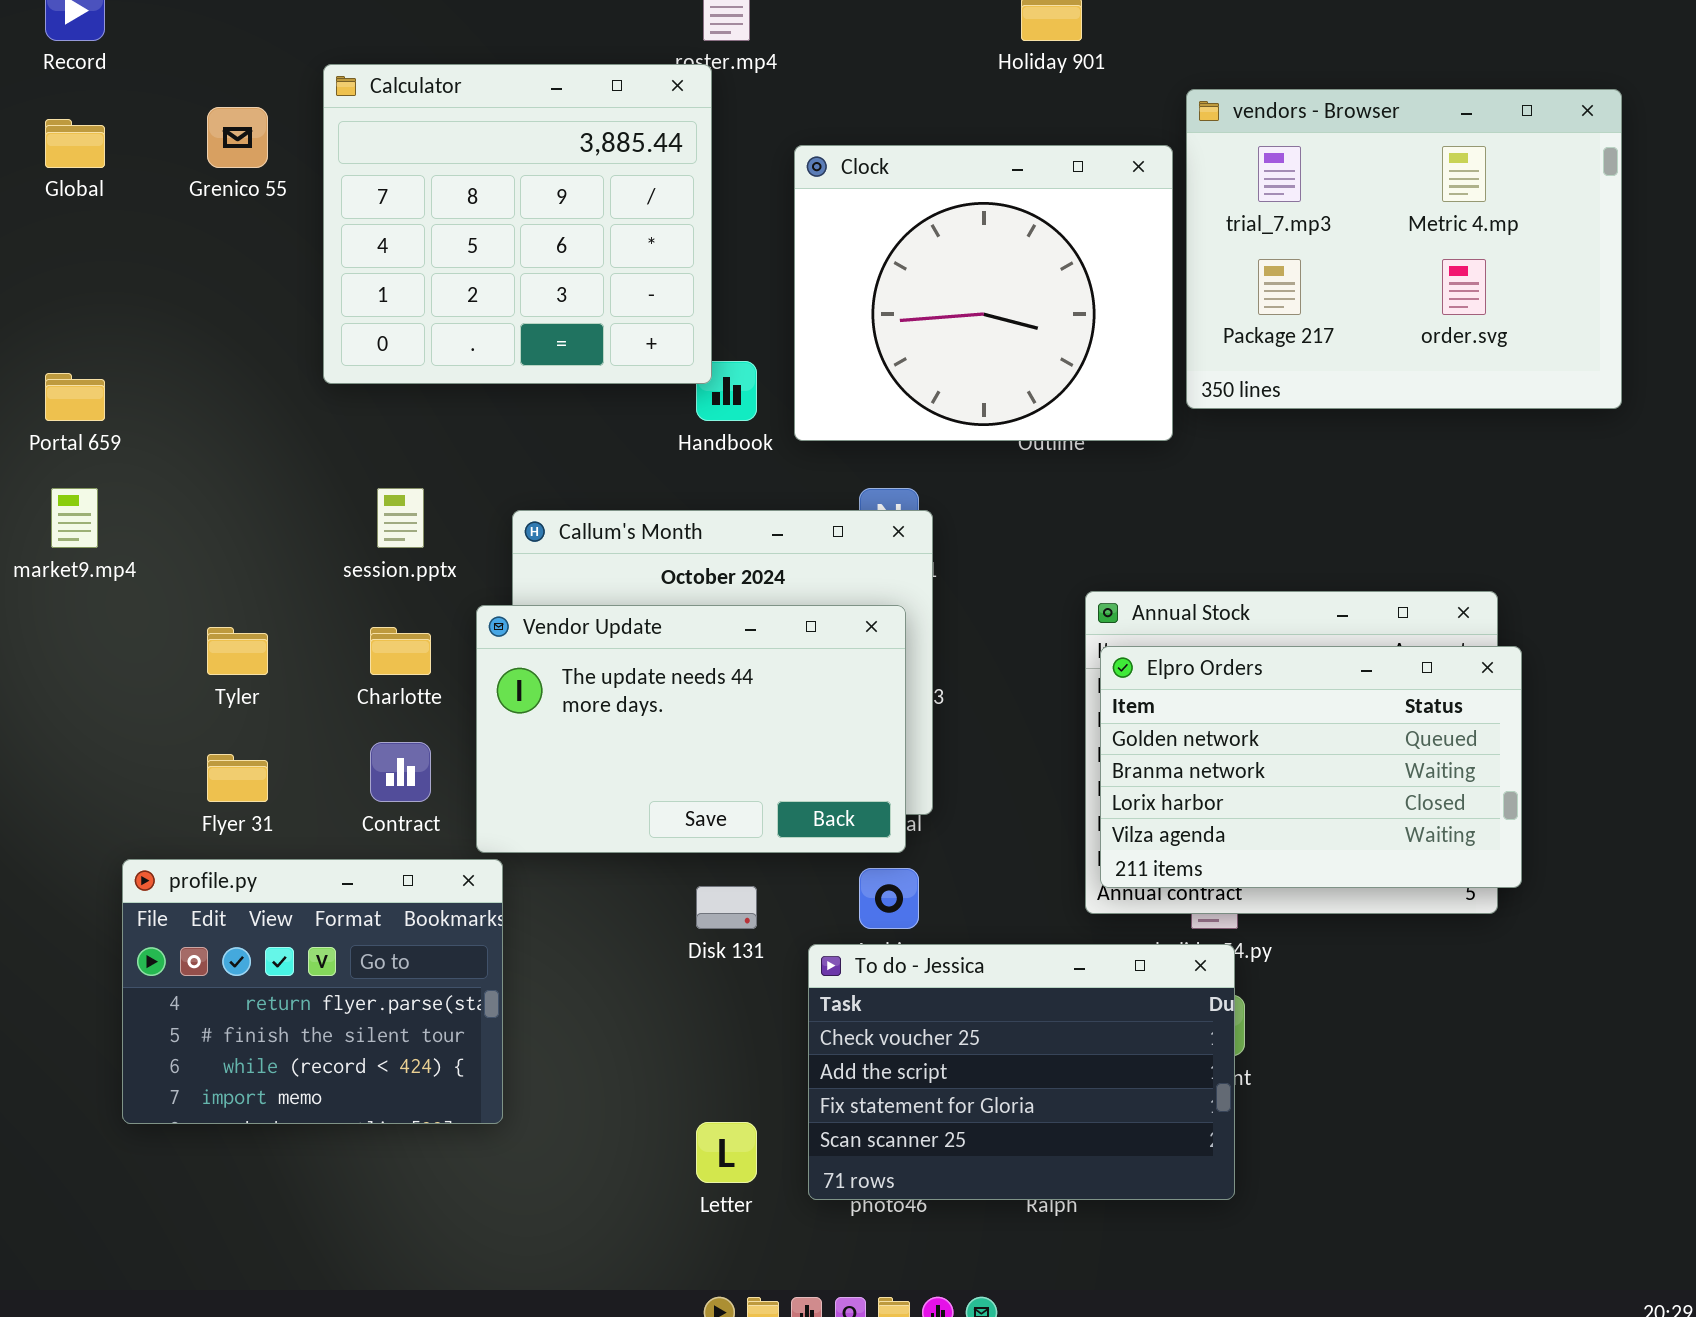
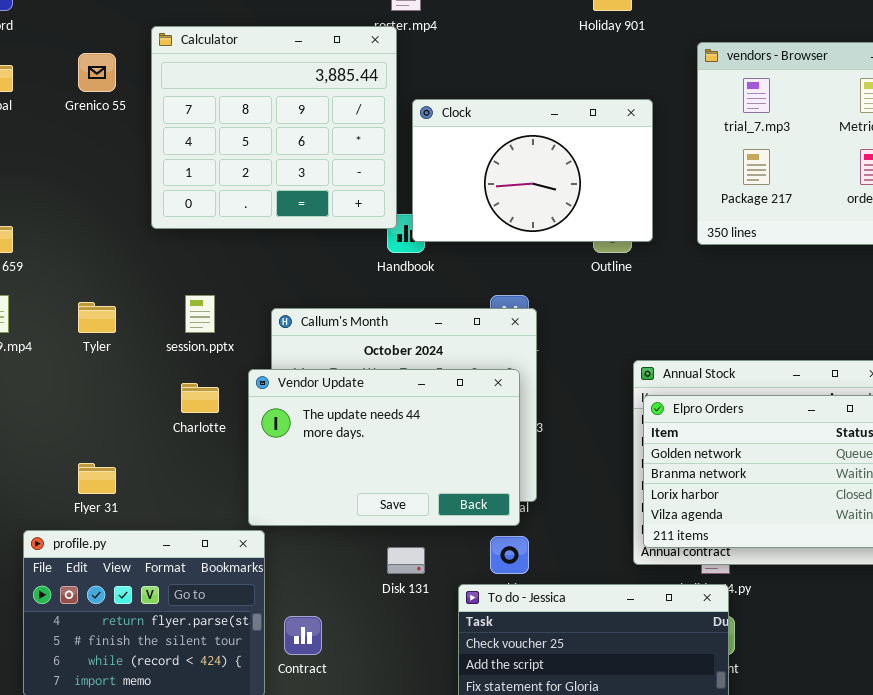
Clock: [794,145,1173,441] -> [412,99,653,242], moved, resized
Tyler: [207,627,268,675] -> [78,302,116,333], moved
Contract: [370,742,431,802] -> [284,616,322,655], moved

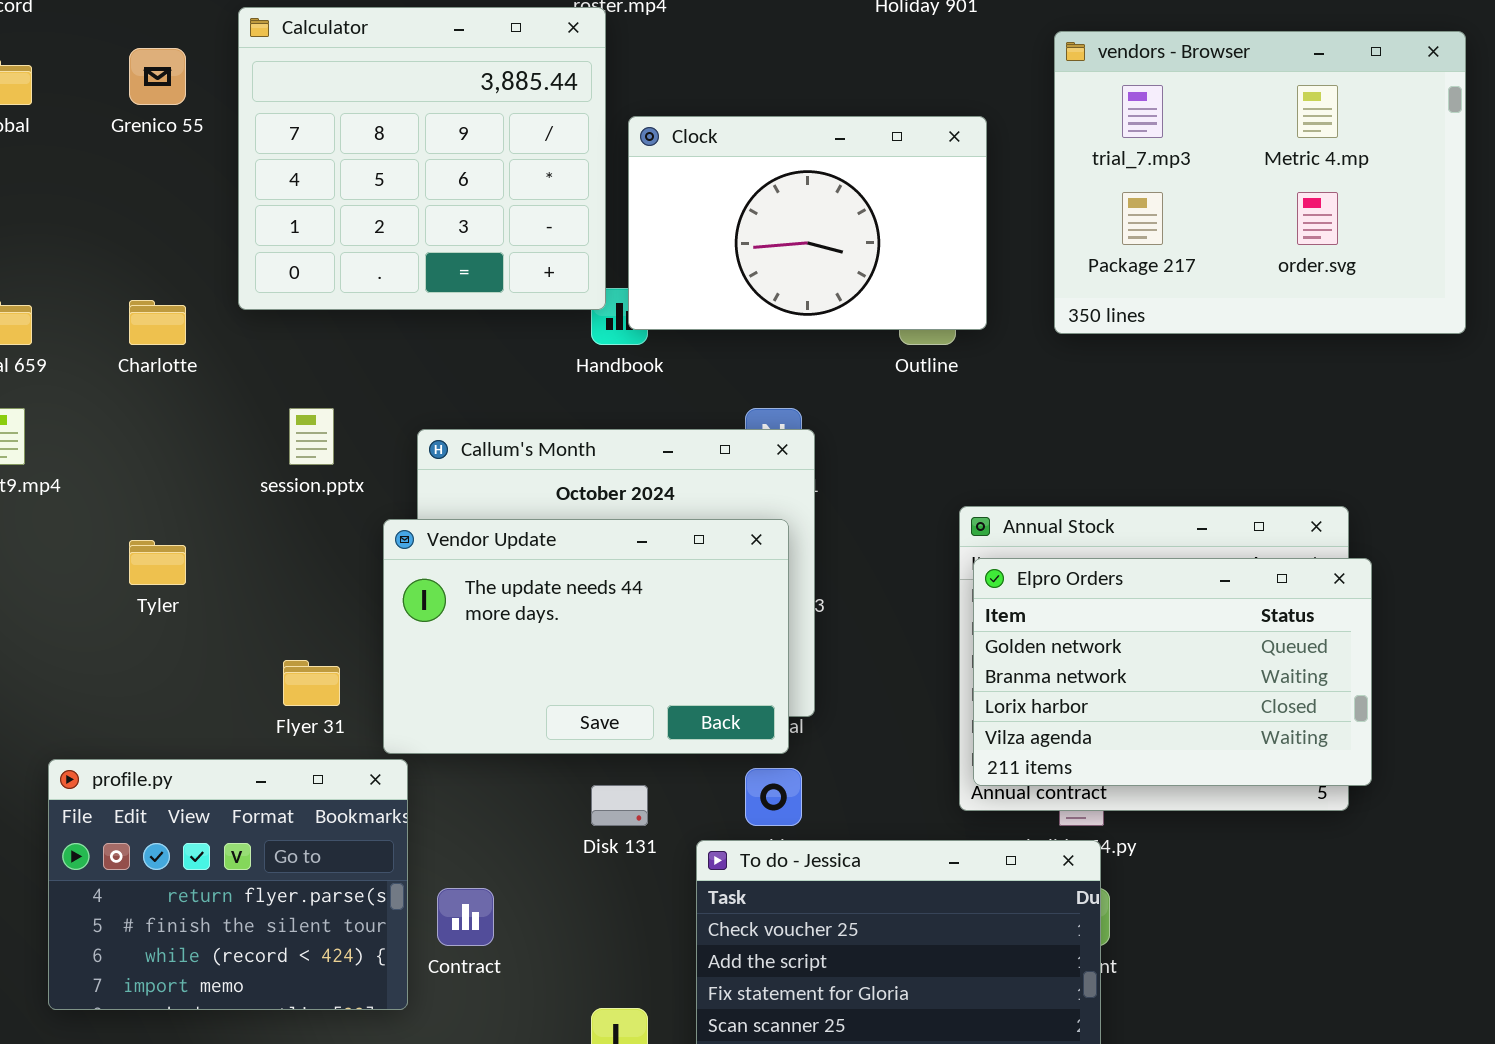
Tyler: [78,302,116,333] -> [129,540,186,585], moved
Charlotte: [181,383,219,413] -> [129,300,186,345], moved
Flyer 31: [78,463,116,494] -> [283,660,340,706], moved

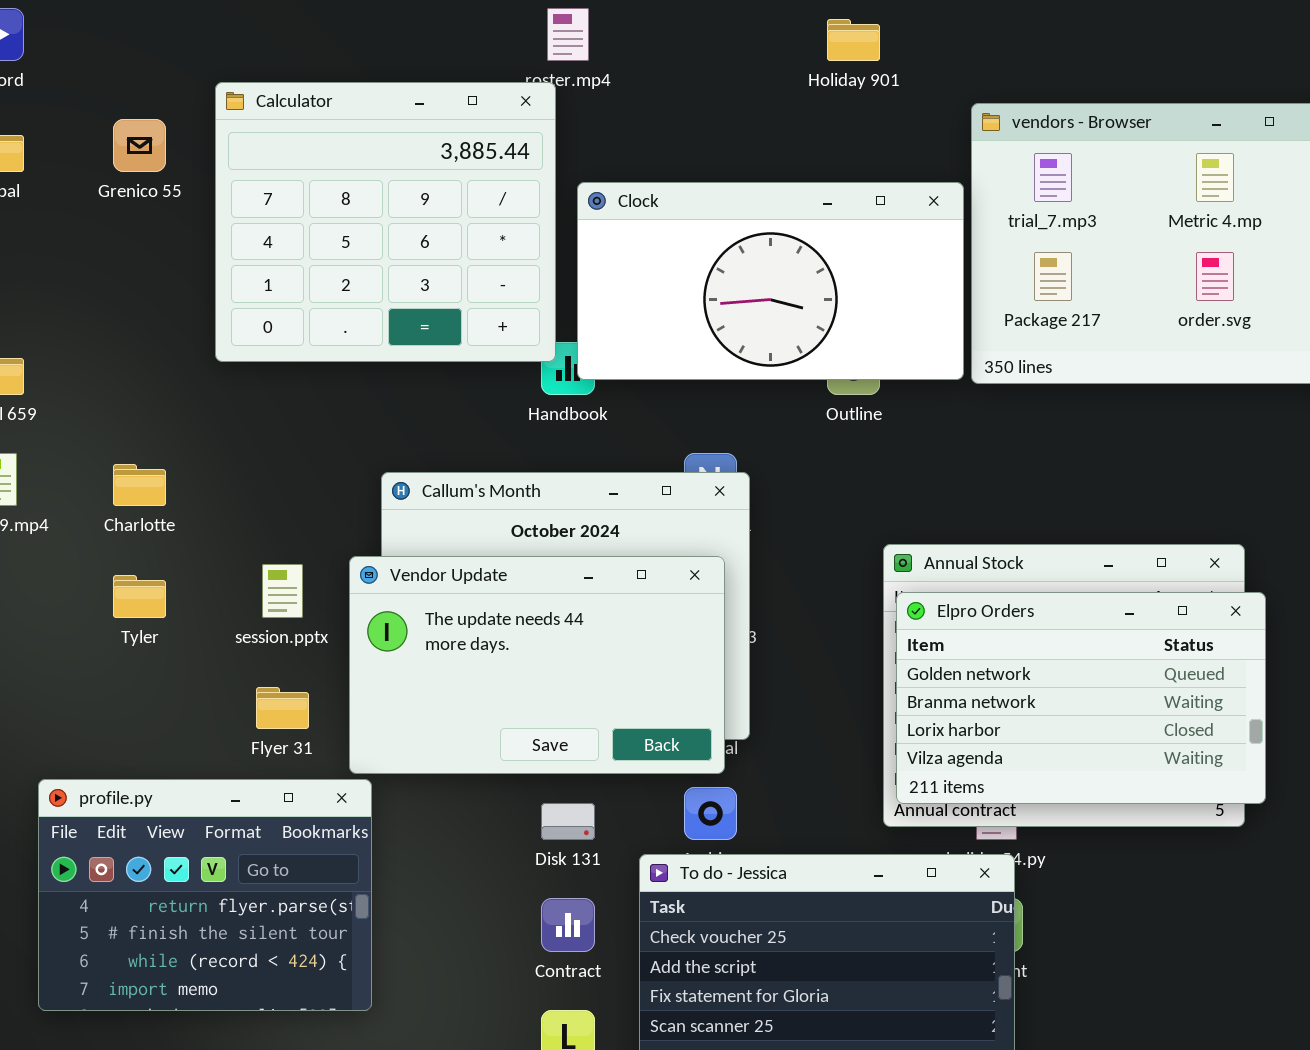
Clock: [628,116,987,330] -> [577,182,964,380], resized
Charlotte: [129,300,186,345] -> [113,464,166,506], moved
session.pptx: [289,408,334,465] -> [262,564,303,618], moved
Contract: [437,888,494,946] -> [541,898,595,952], moved

